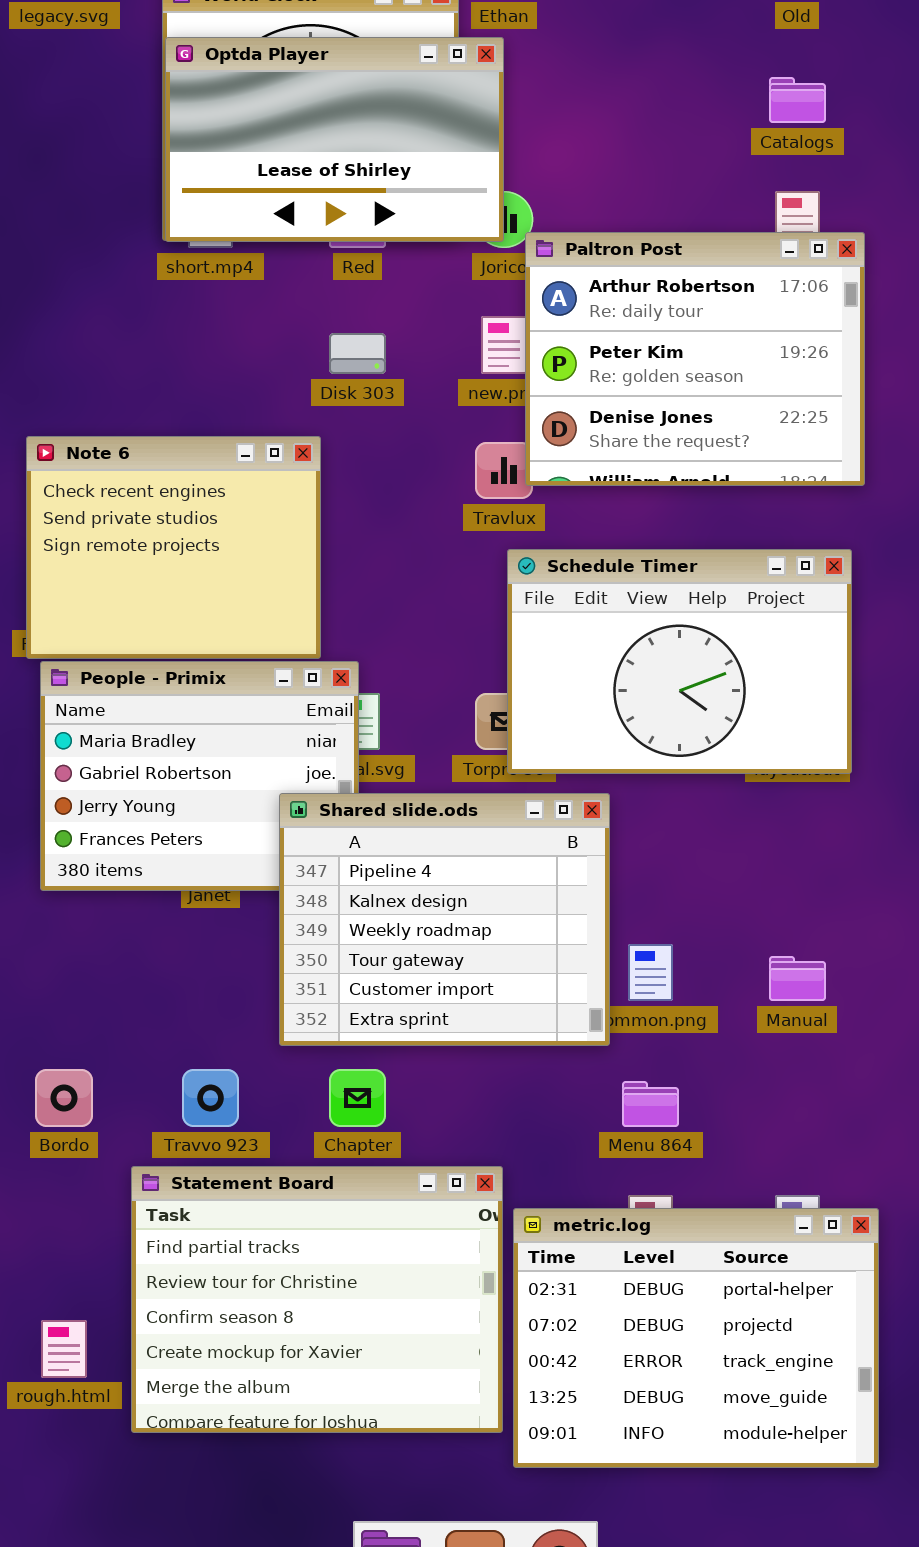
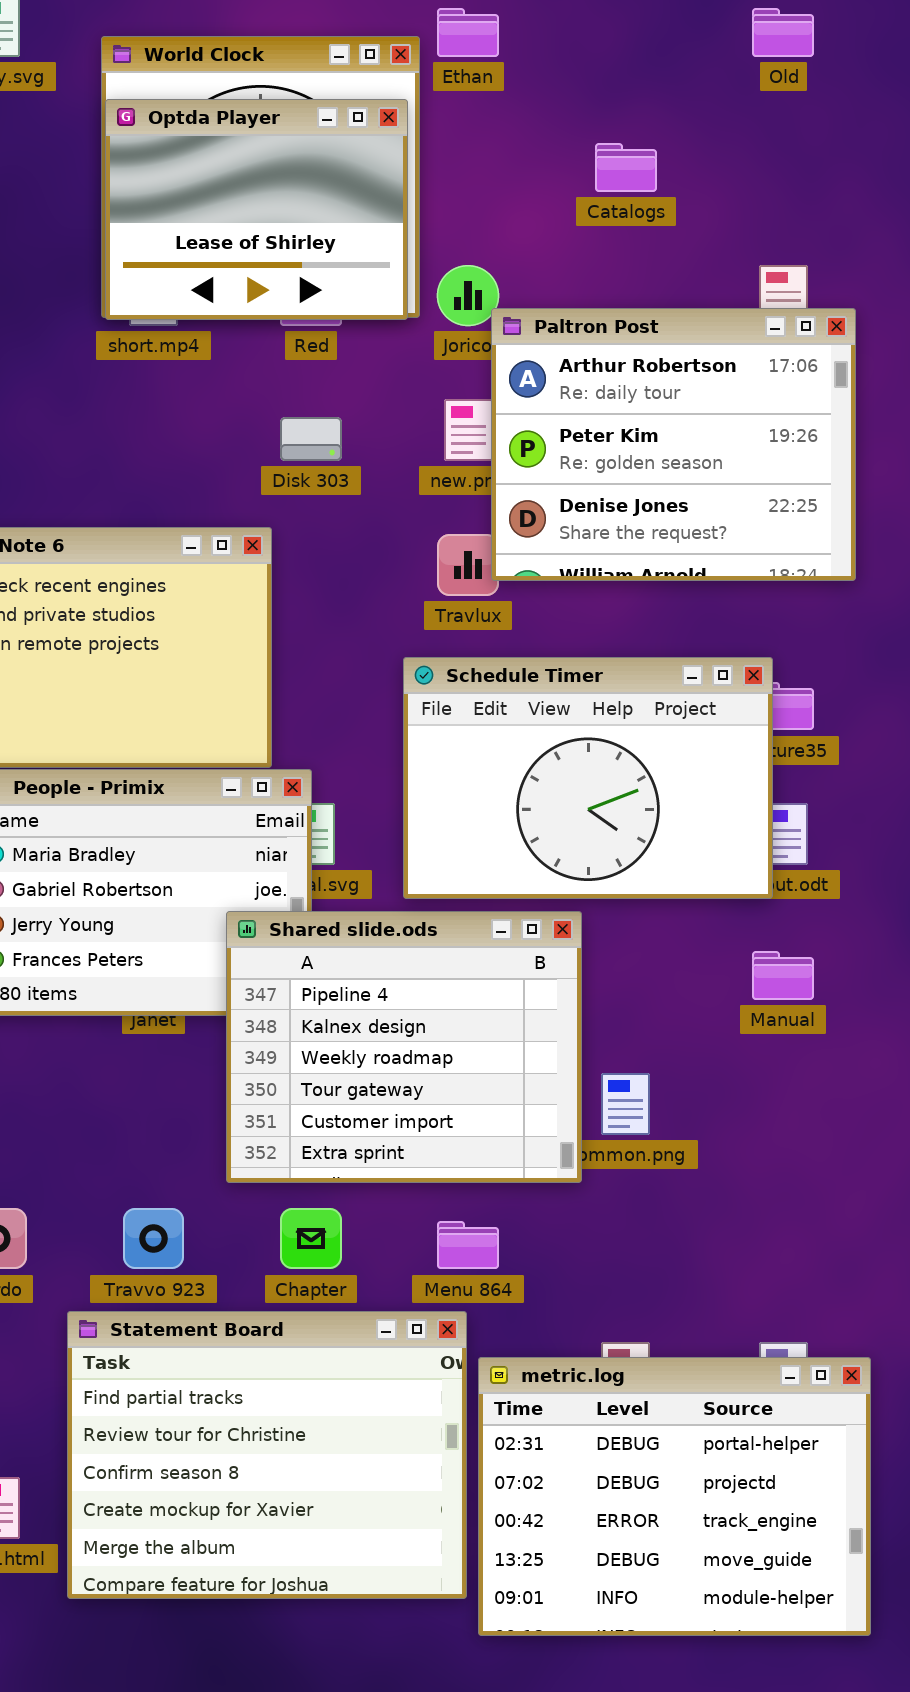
Optda Player: [165,37,504,242] -> [105,99,408,320], resized
Catalogs: [769,77,826,123] -> [595,143,657,192], moved
Schedule Timer: [507,549,852,774] -> [403,657,773,899], moved
Manual: [769,956,826,1001] -> [752,951,814,1000], moved
Menu 864: [622,1081,679,1127] -> [437,1221,499,1269], moved

